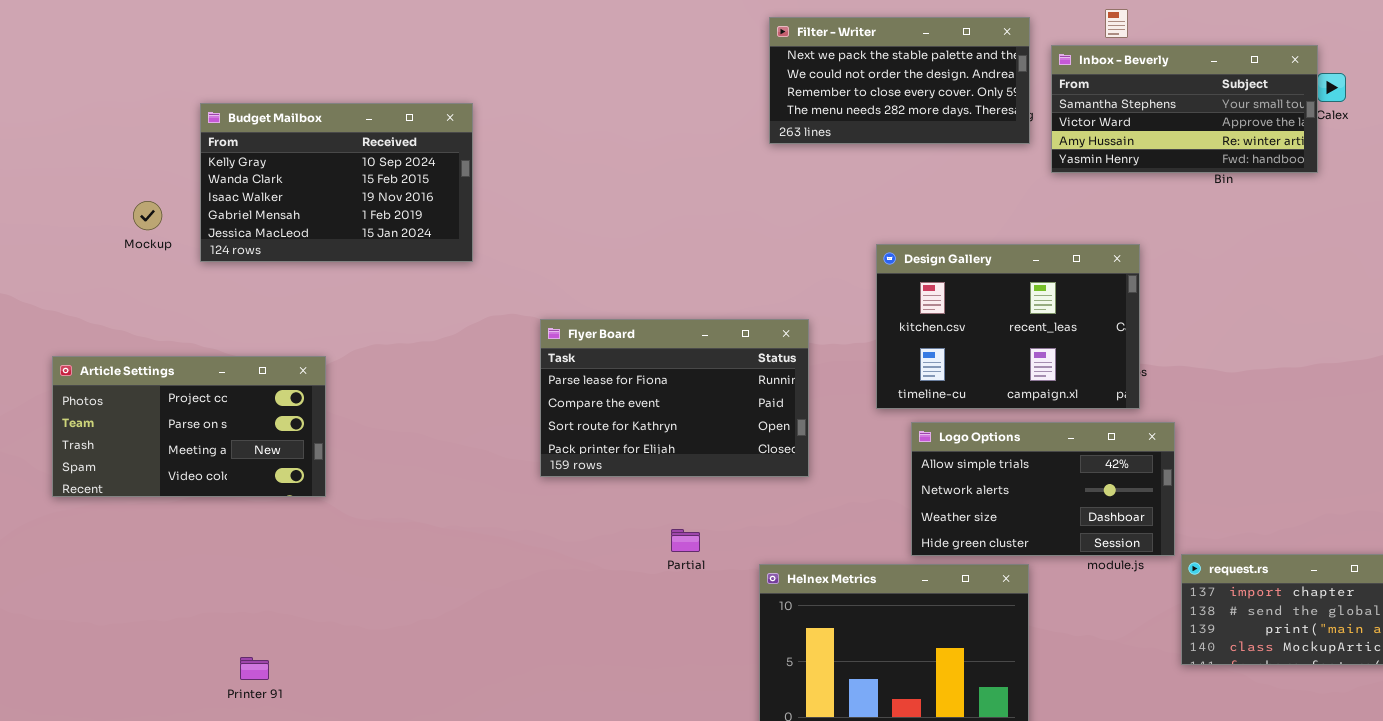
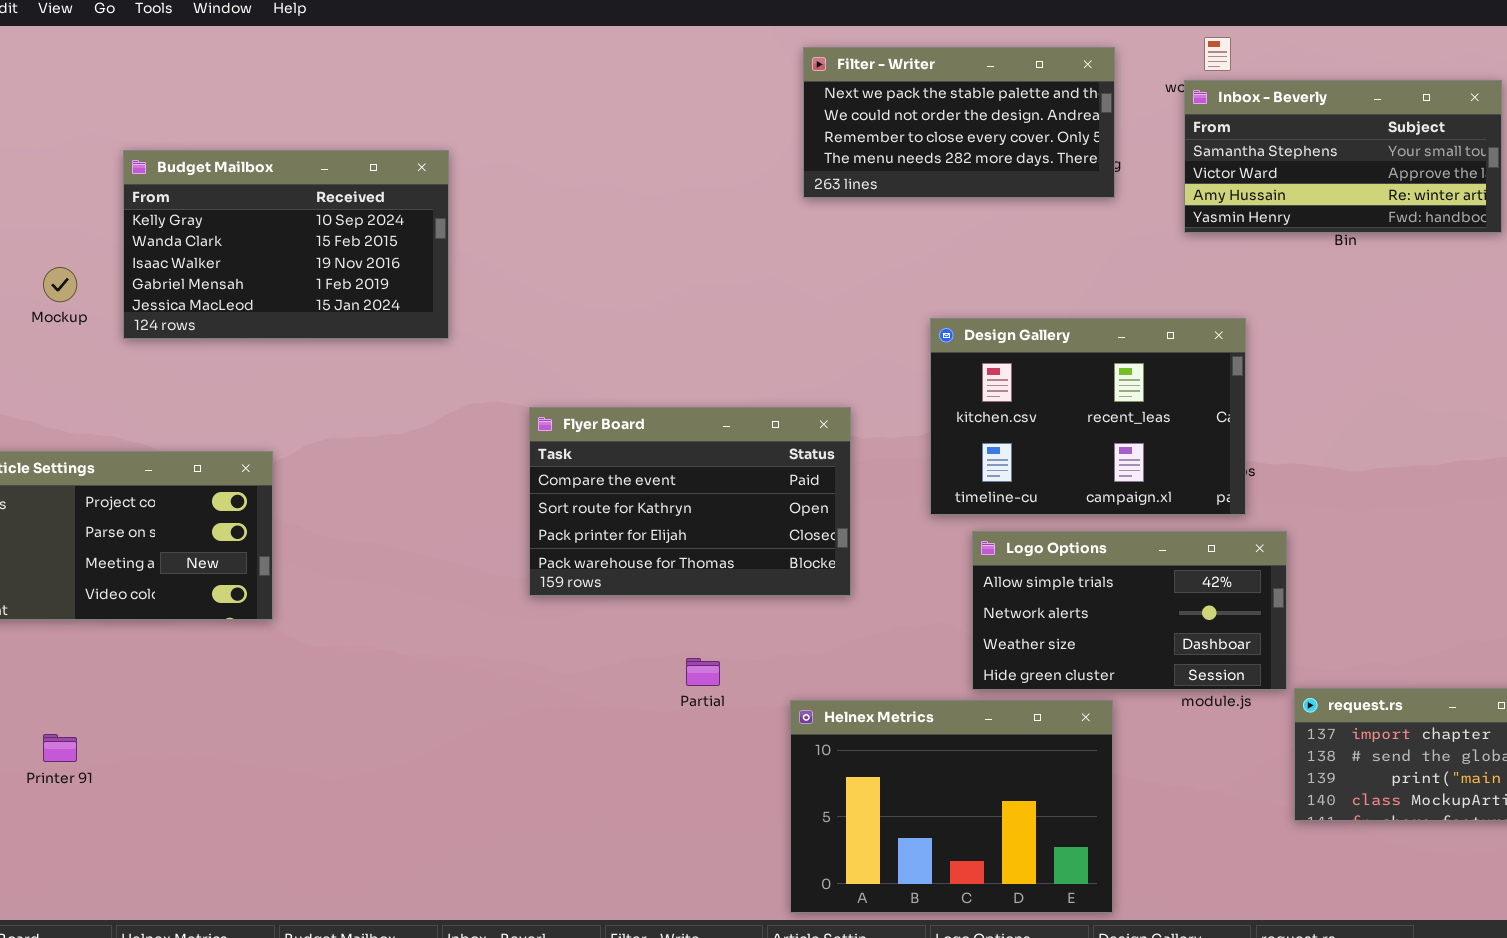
Inbox - Beverly: [1051,45,1318,173] -> [1184,80,1502,233], moved
Flyer Board: [540,319,809,477] -> [529,407,851,596], scrolled down 1 row
Printer 91: [240,657,269,680] -> [43,734,77,762], moved

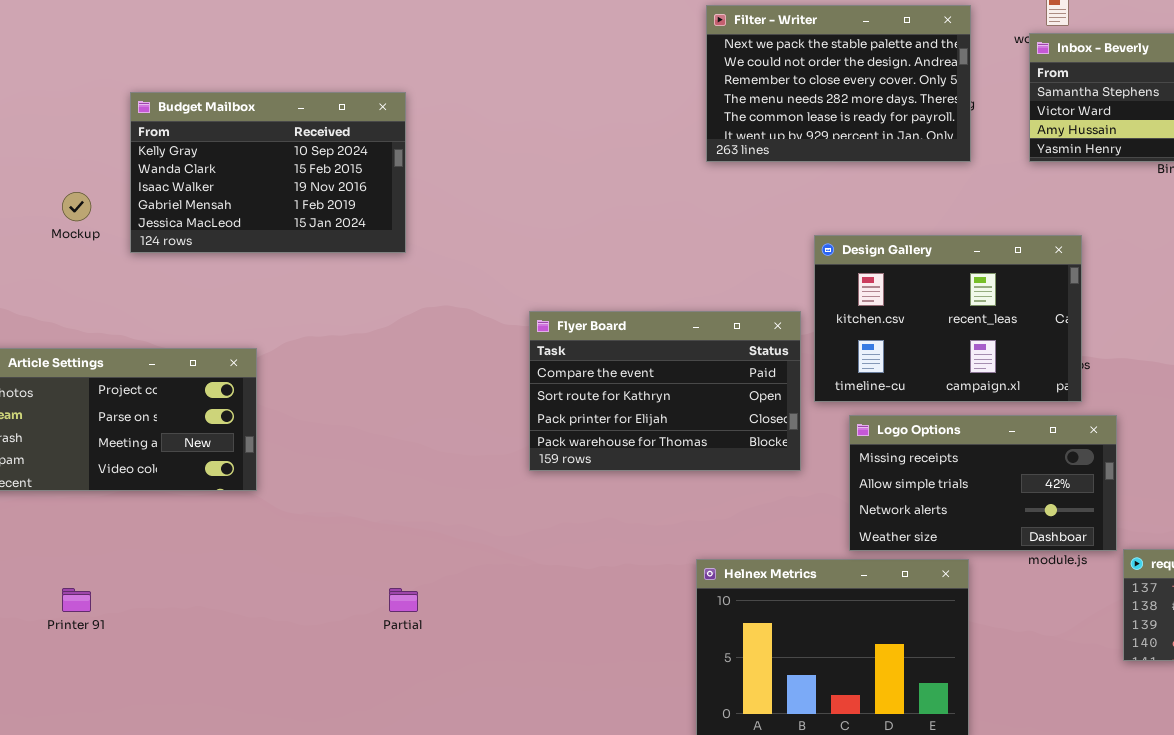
Filter - Writer: [803,47,1115,198] -> [706,5,971,162], resized
Flyer Board: [529,407,851,596] -> [529,311,801,471], moved
Logo Options: [972,531,1287,690] -> [849,415,1117,551], scrolled up 1 row
Partial: [686,658,720,686] -> [389,588,418,612], moved

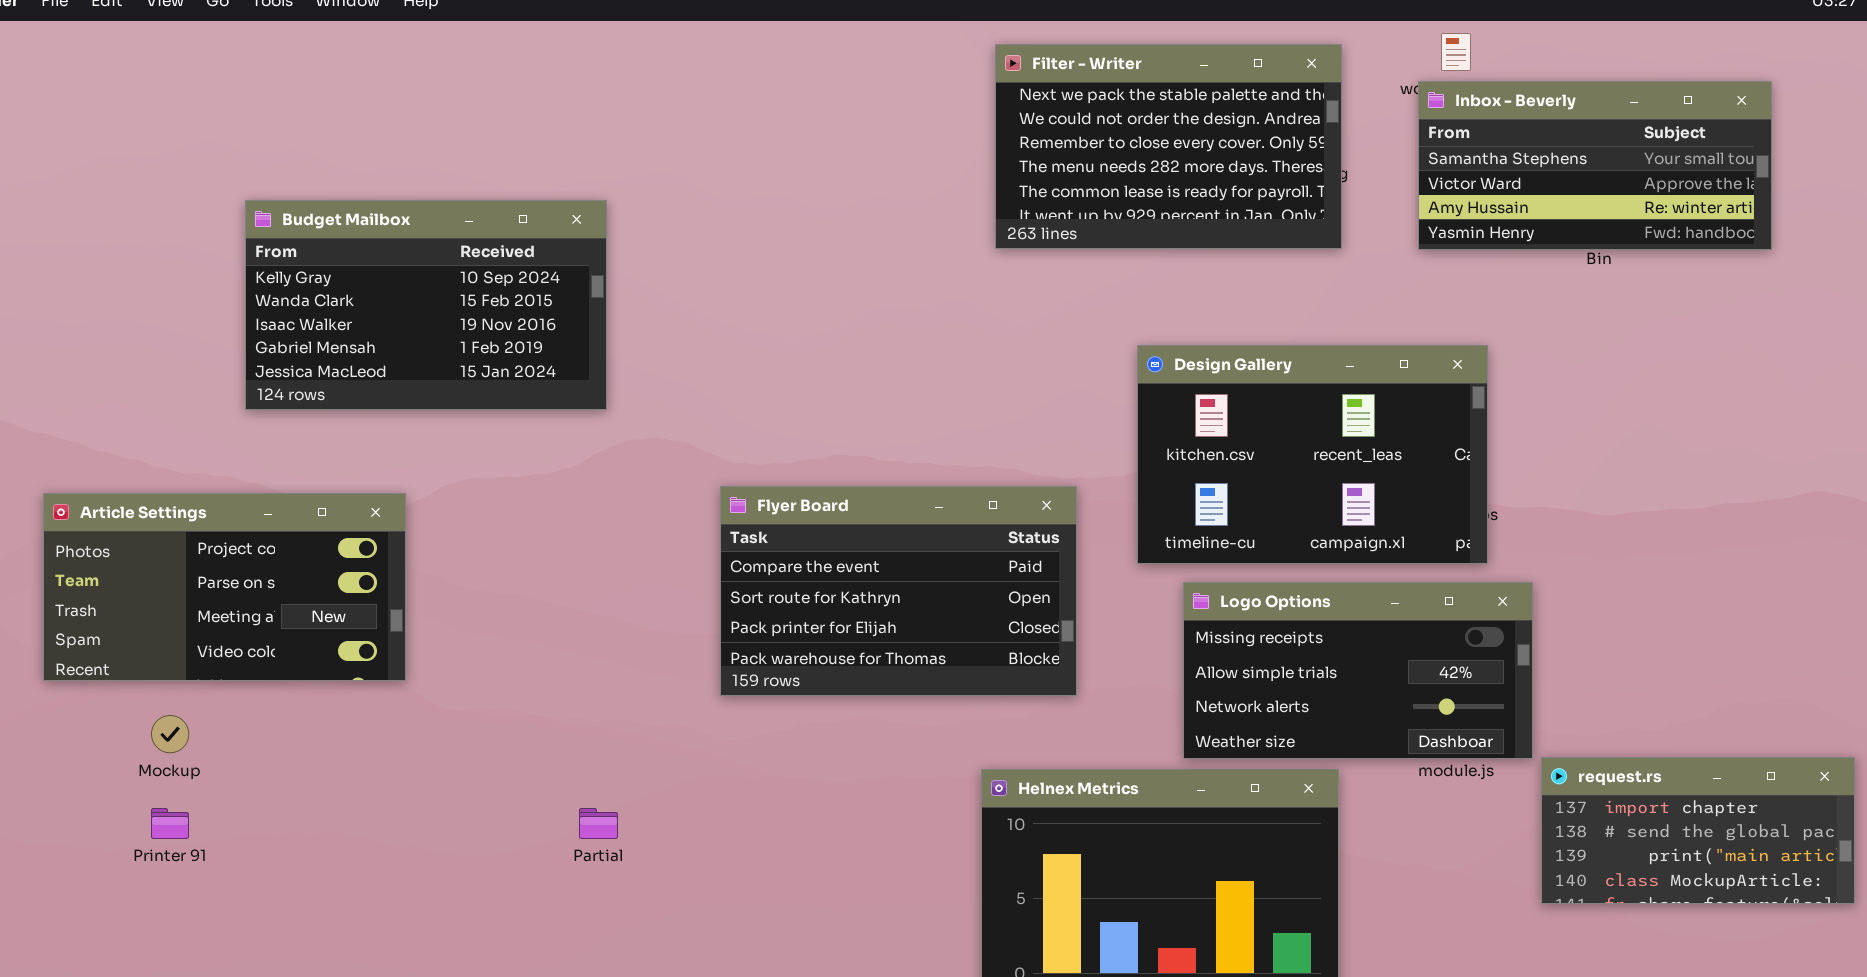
Budget Mailbox: [130,92,406,253] -> [245,200,607,410], moved
Mockup: [62,192,91,221] -> [151,715,189,753], moved
Flyer Board: [529,311,801,471] -> [720,486,1077,696], moved

